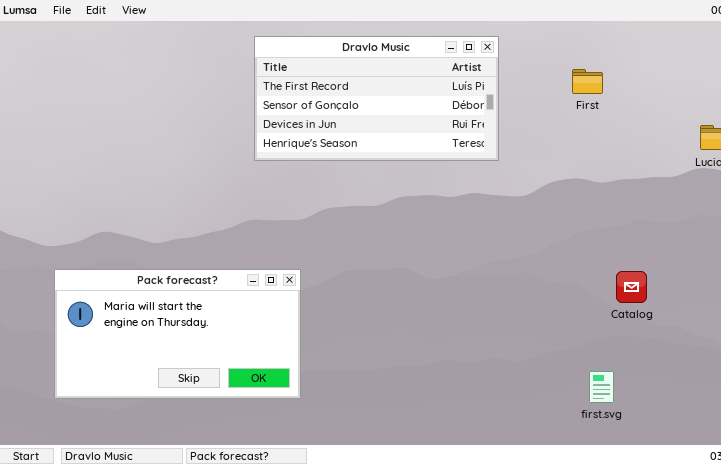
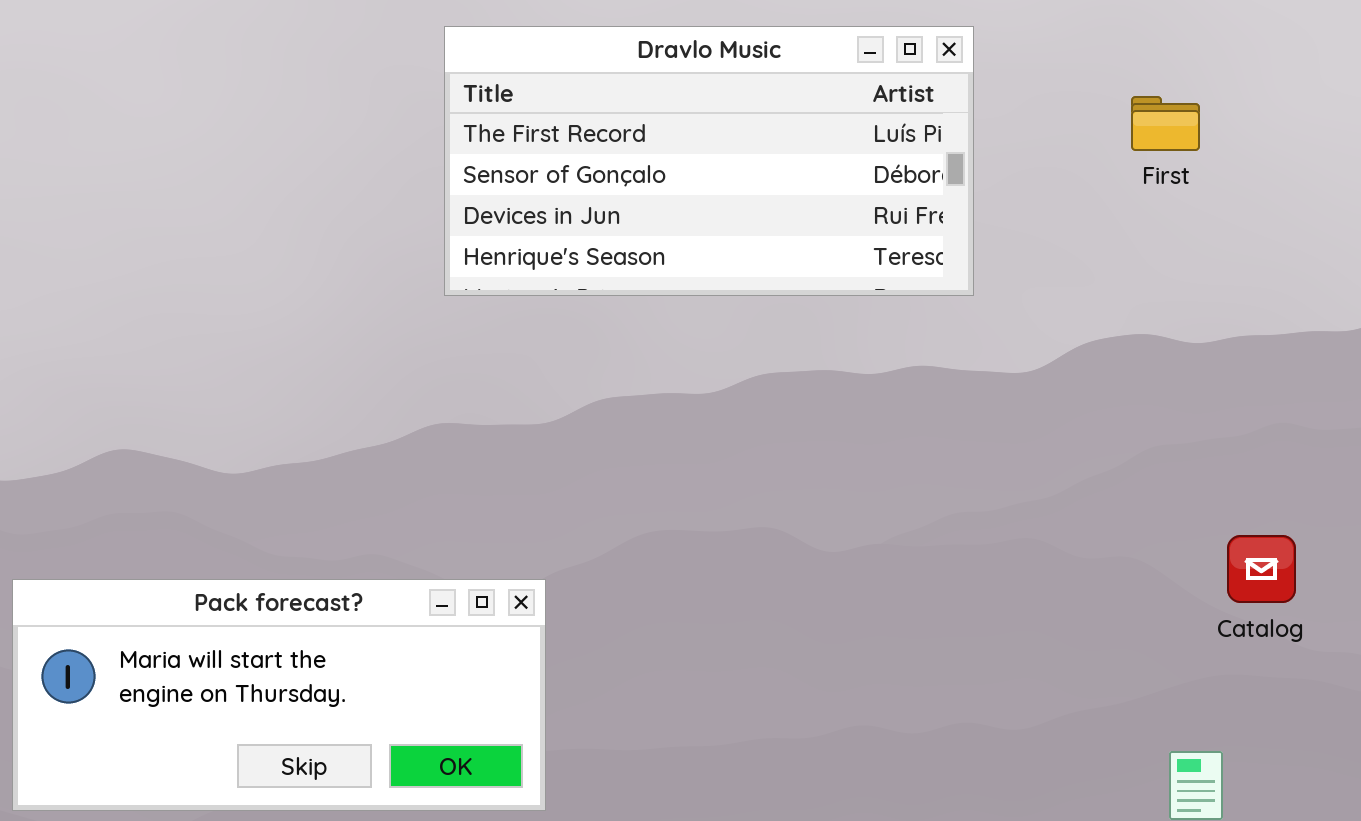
Pack forecast?: [54,269,301,399] -> [12,579,546,811], resized

